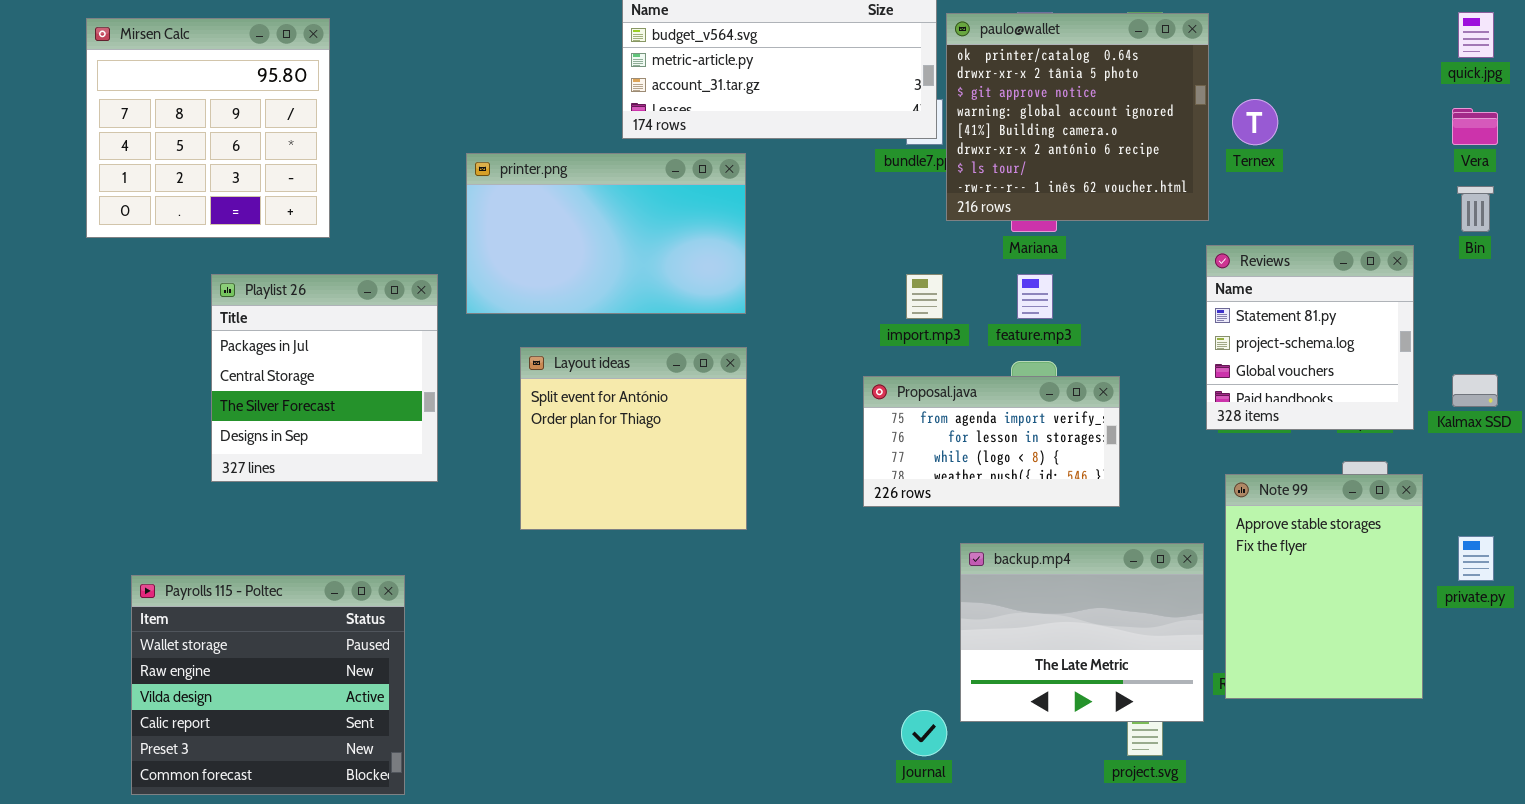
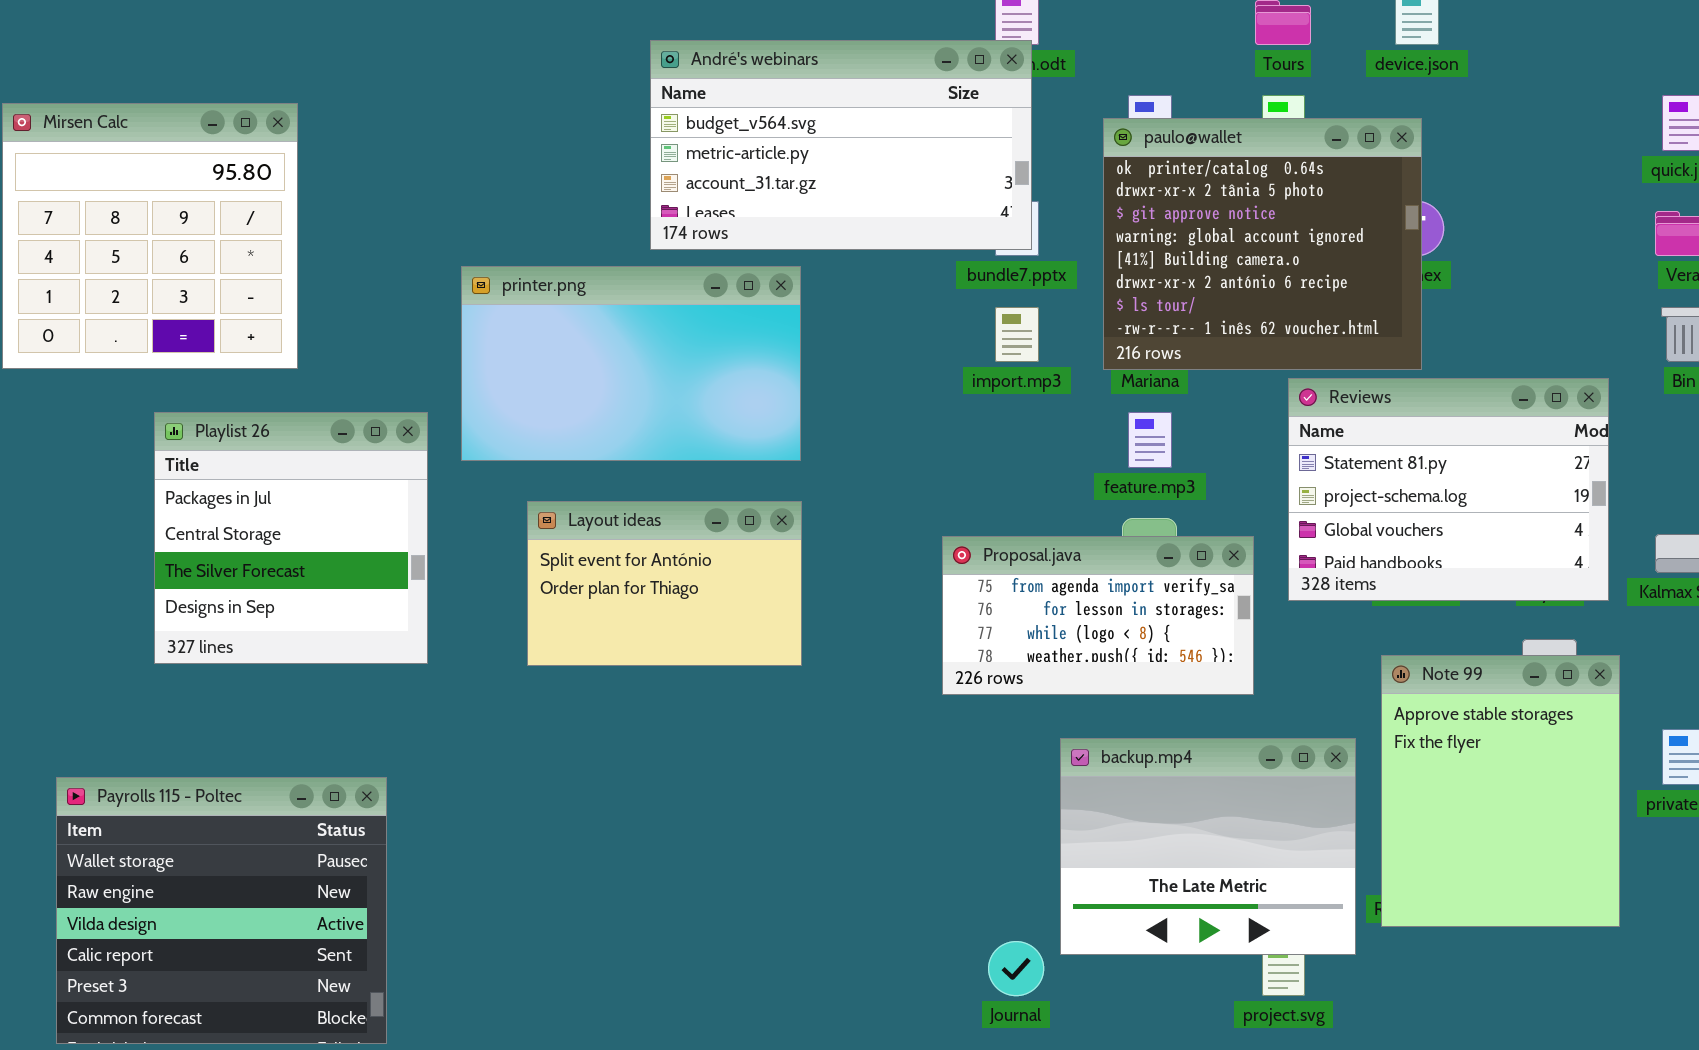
paulo@wallet: [946,13,1209,221] -> [1103,118,1422,370], moved
Reviews: [1206,245,1414,430] -> [1288,378,1609,601], resized
import.mp3: [906,274,943,319] -> [995,307,1039,362], moved
Layout ideas: [520,347,747,530] -> [527,501,802,666], resized

